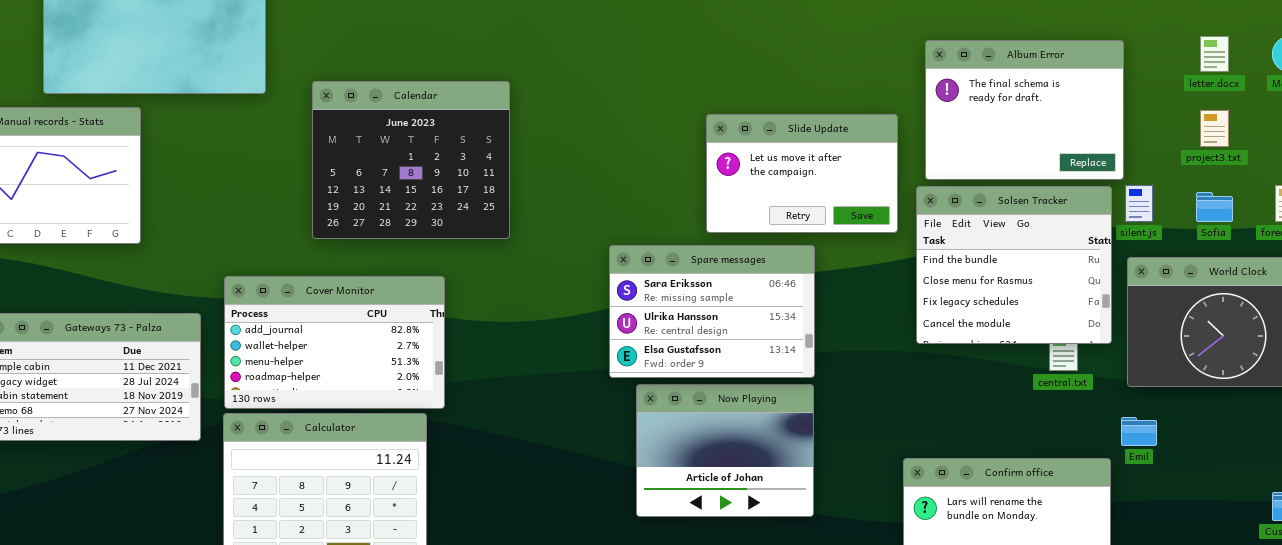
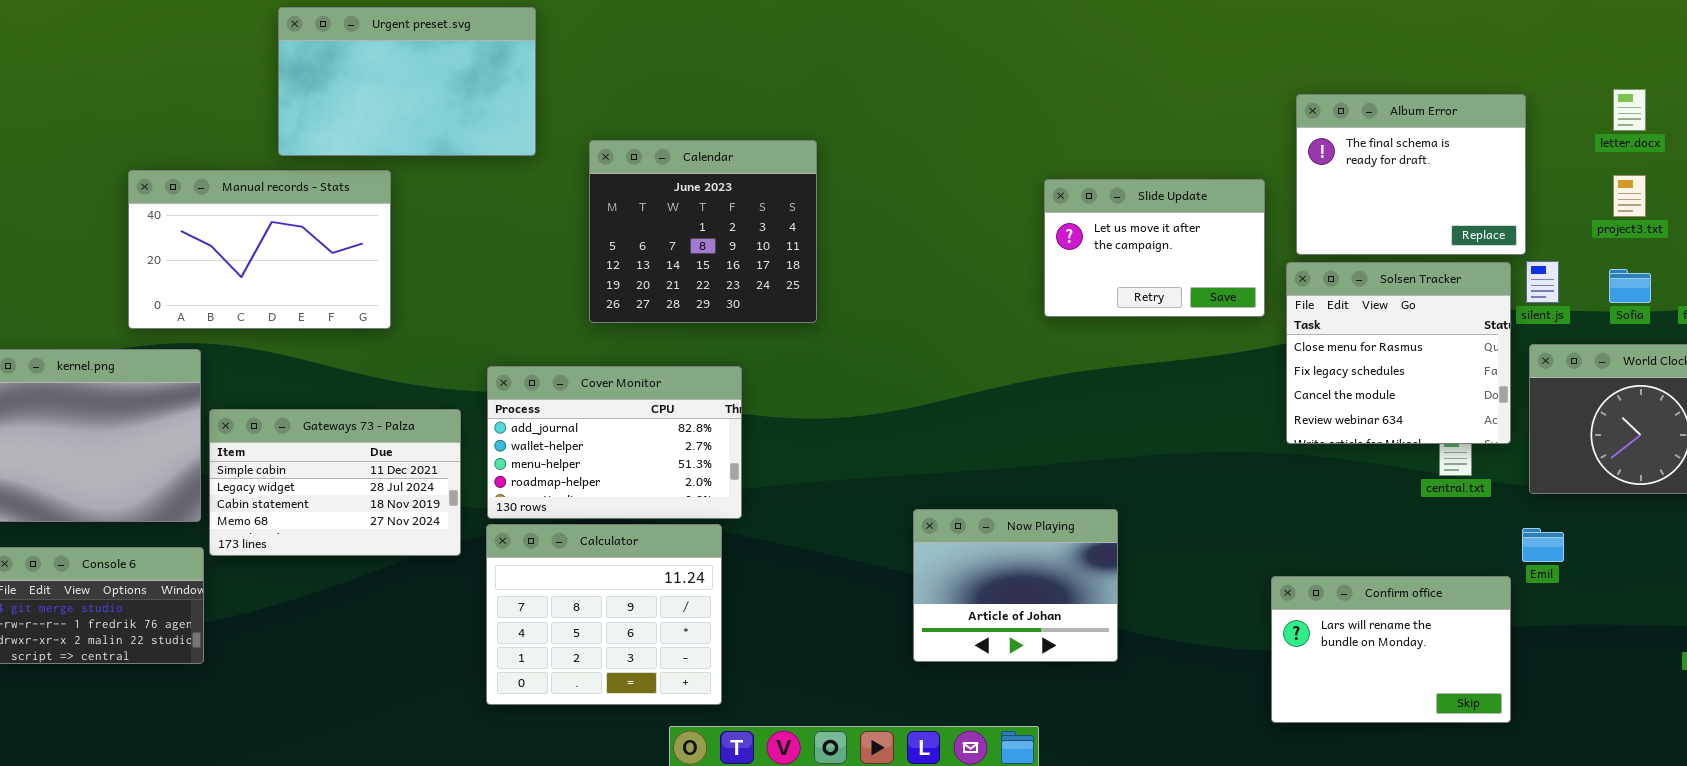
Solsen Tracker: [916,186,1112,344] -> [1286,262,1511,444], scrolled down 1 row
Spare messages: [609,245,815,378] -> none, closed
Now Playing: [636,384,814,517] -> [913,509,1118,662], moved

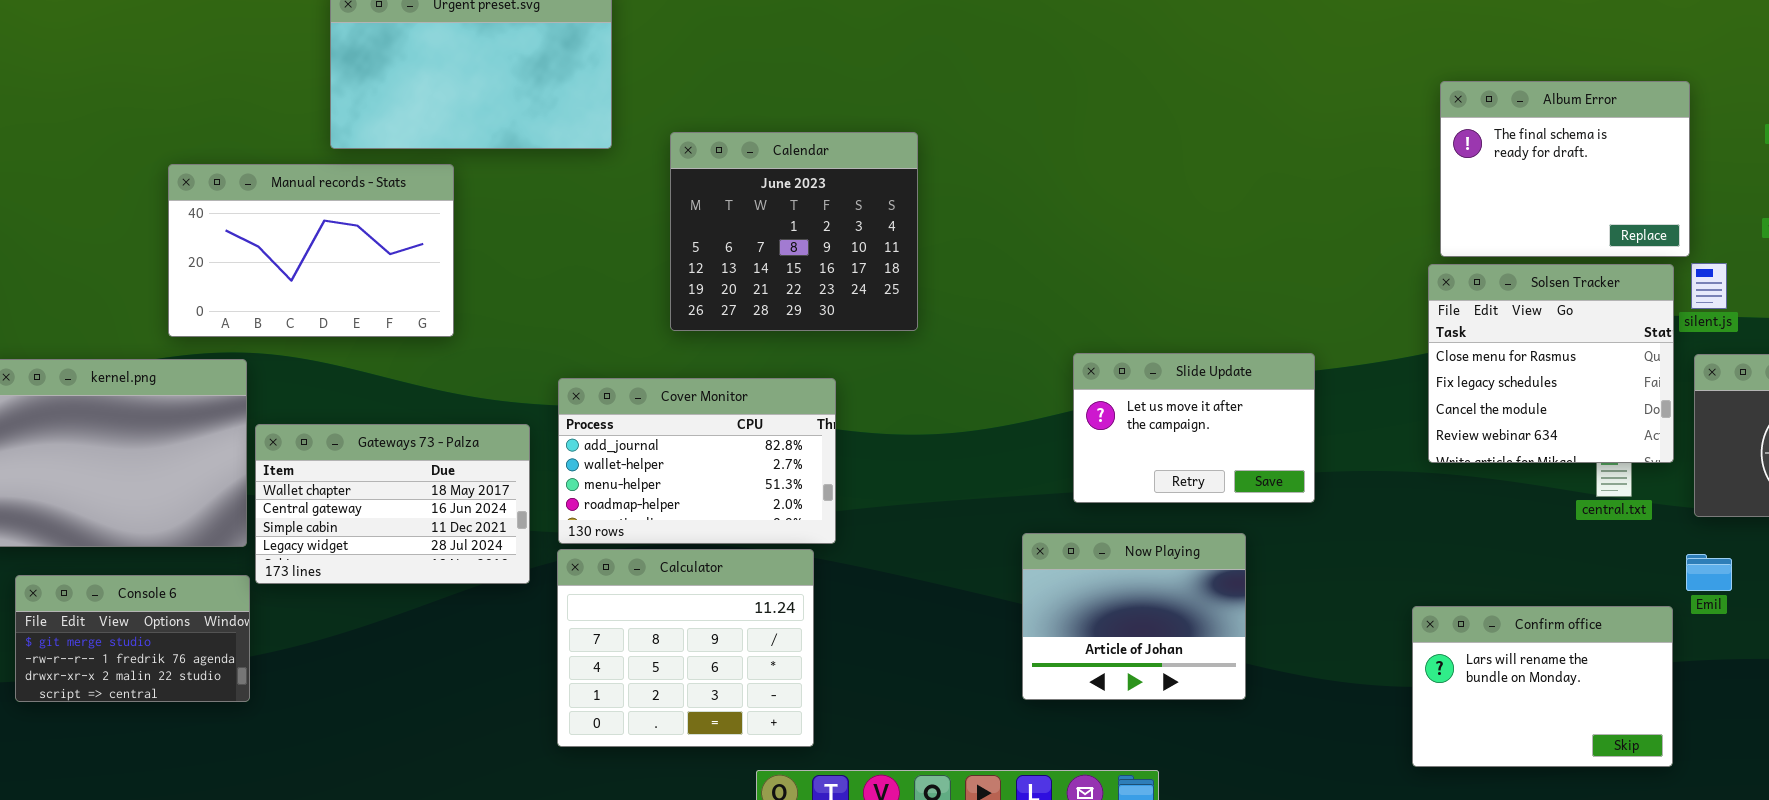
Slide Update: [1044,179,1265,317] -> [1073,353,1315,503], moved
Gateways 73 - Palza: [209,409,461,556] -> [255,424,530,584], scrolled up 2 rows

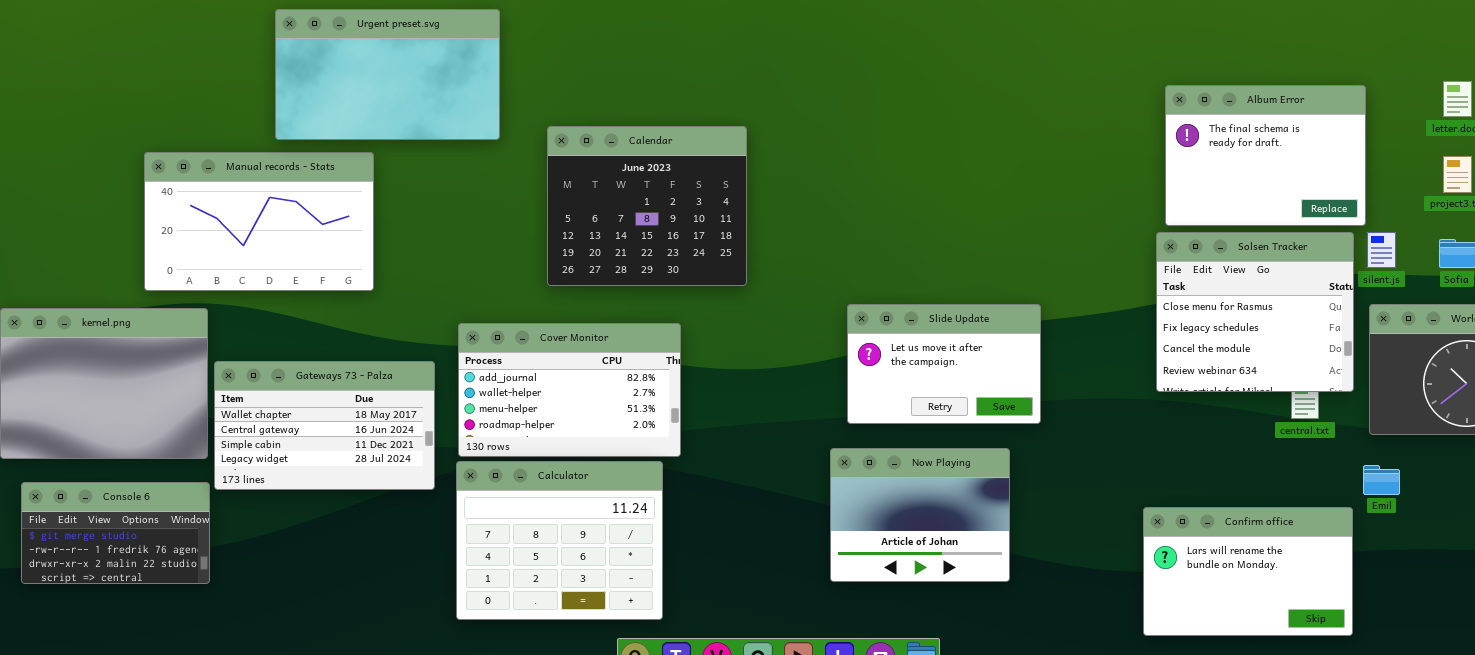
Slide Update: [1073,353,1315,503] -> [847,304,1041,424], moved

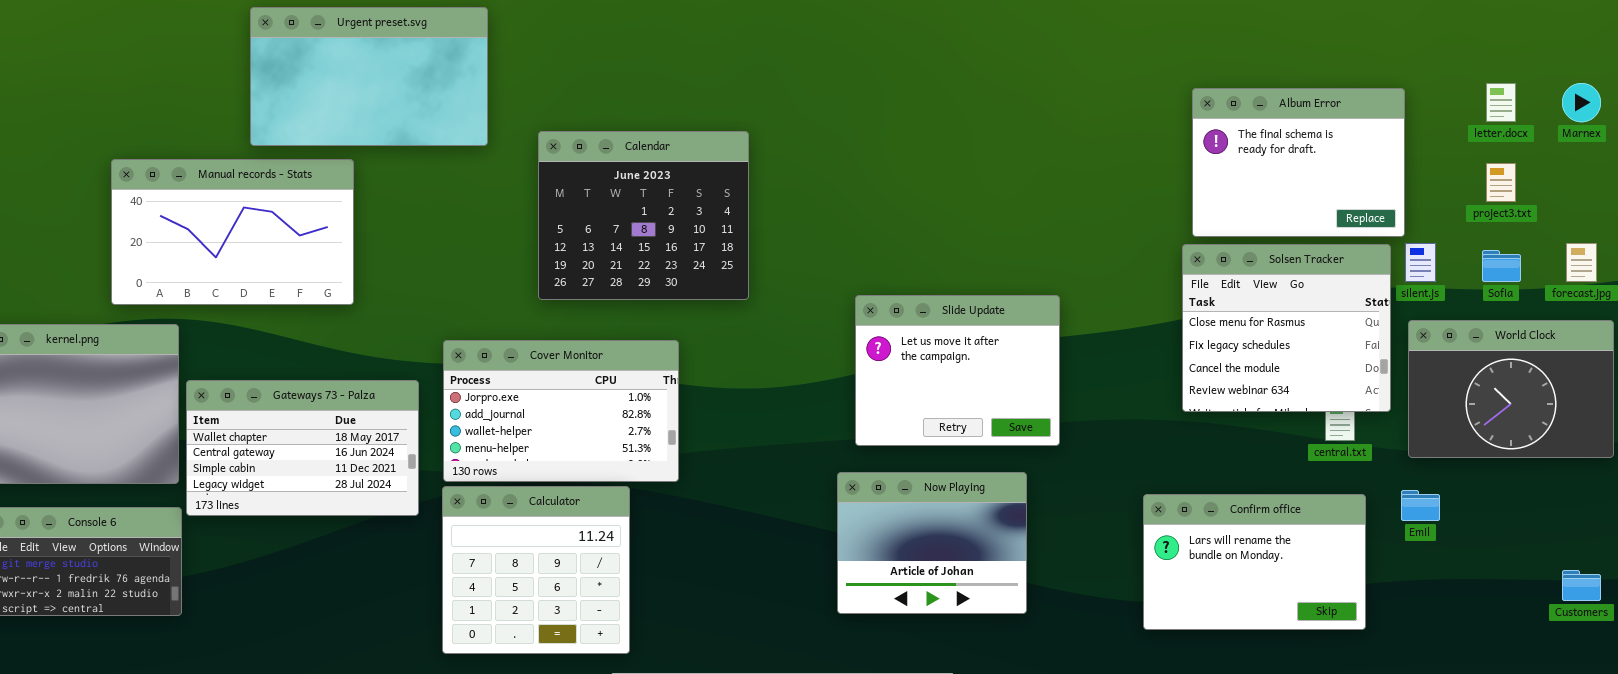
Slide Update: [847,304,1041,424] -> [855,295,1060,446], resized
Cover Monitor: [458,323,681,457] -> [443,340,679,482], scrolled up 1 row
Calculator: [456,461,663,620] -> [442,486,630,654], resized
Confirm office: [1143,507,1353,636] -> [1143,494,1366,630], moved

